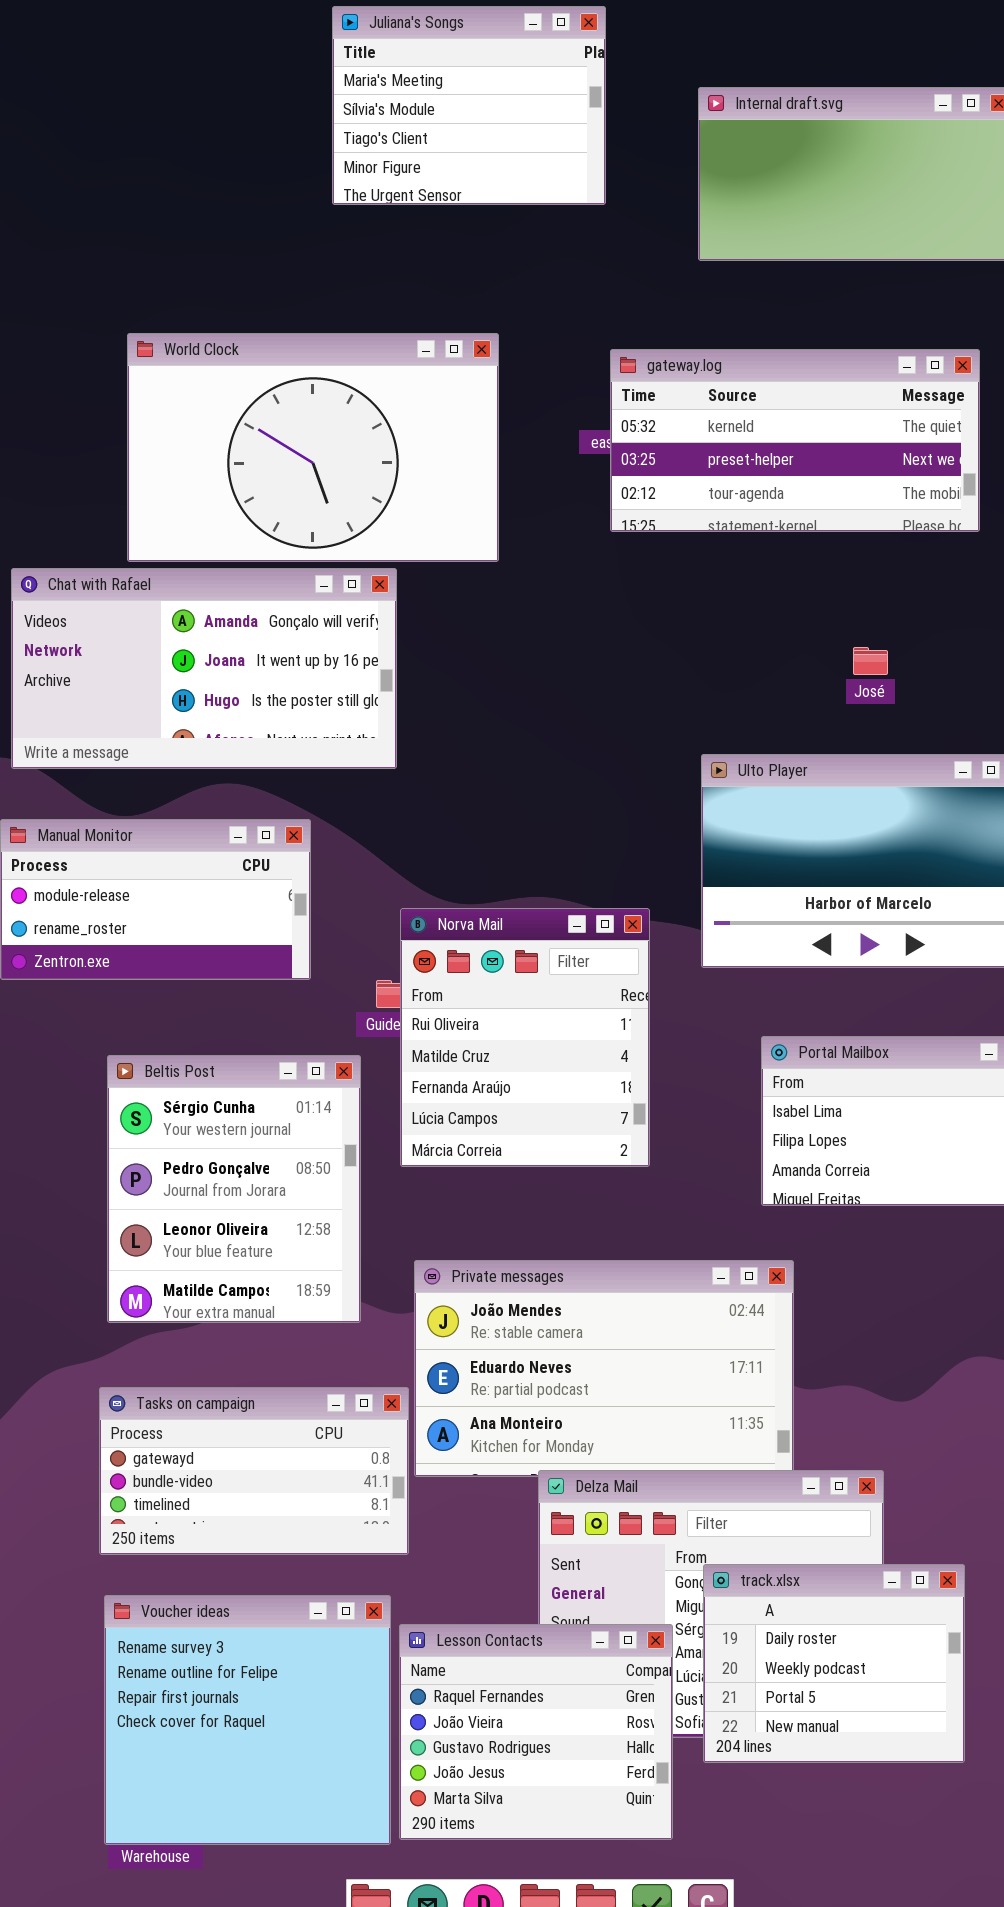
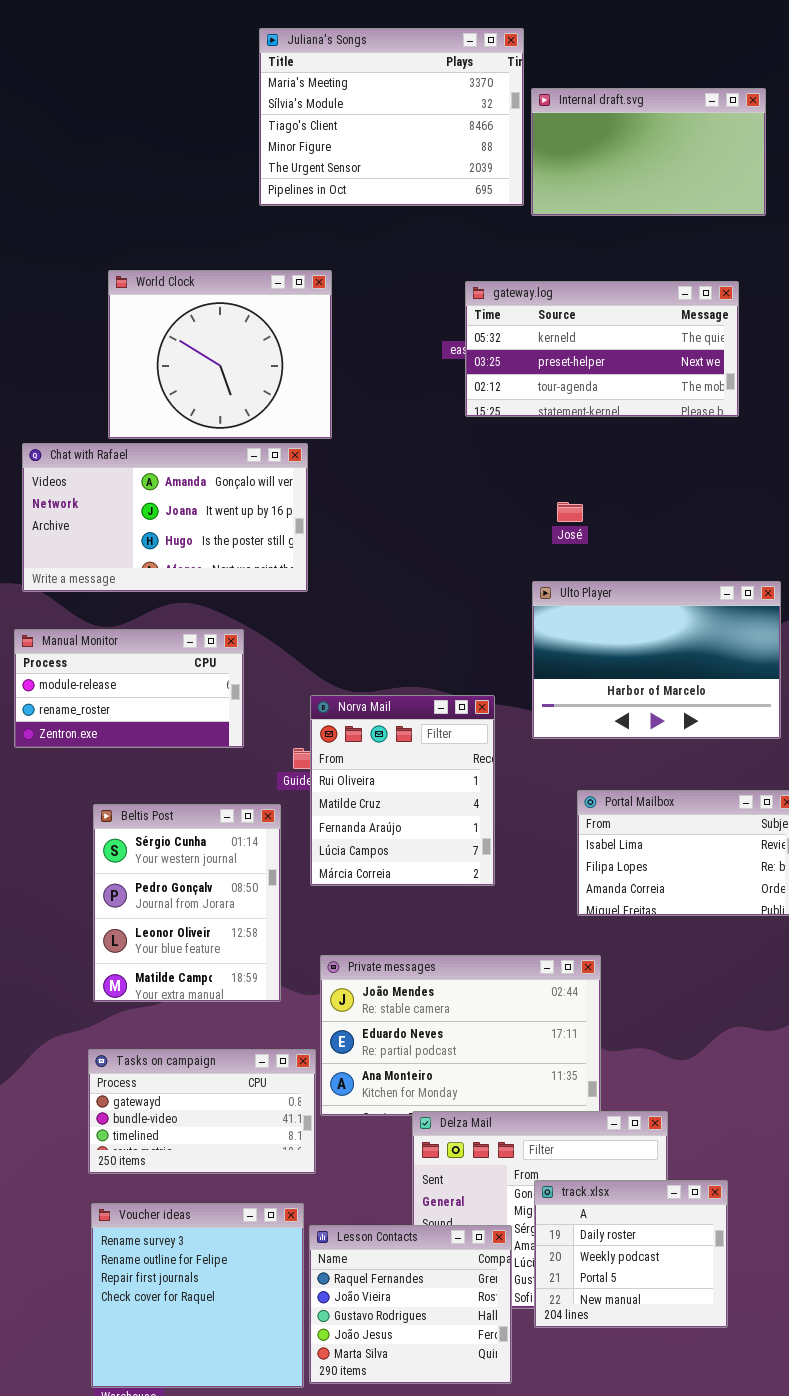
Juliana's Songs: [332,6,606,205] -> [259,28,524,206], resized
World Clock: [127,333,499,562] -> [108,270,332,439], resized
José: [853,647,888,675] -> [557,502,583,522], moved

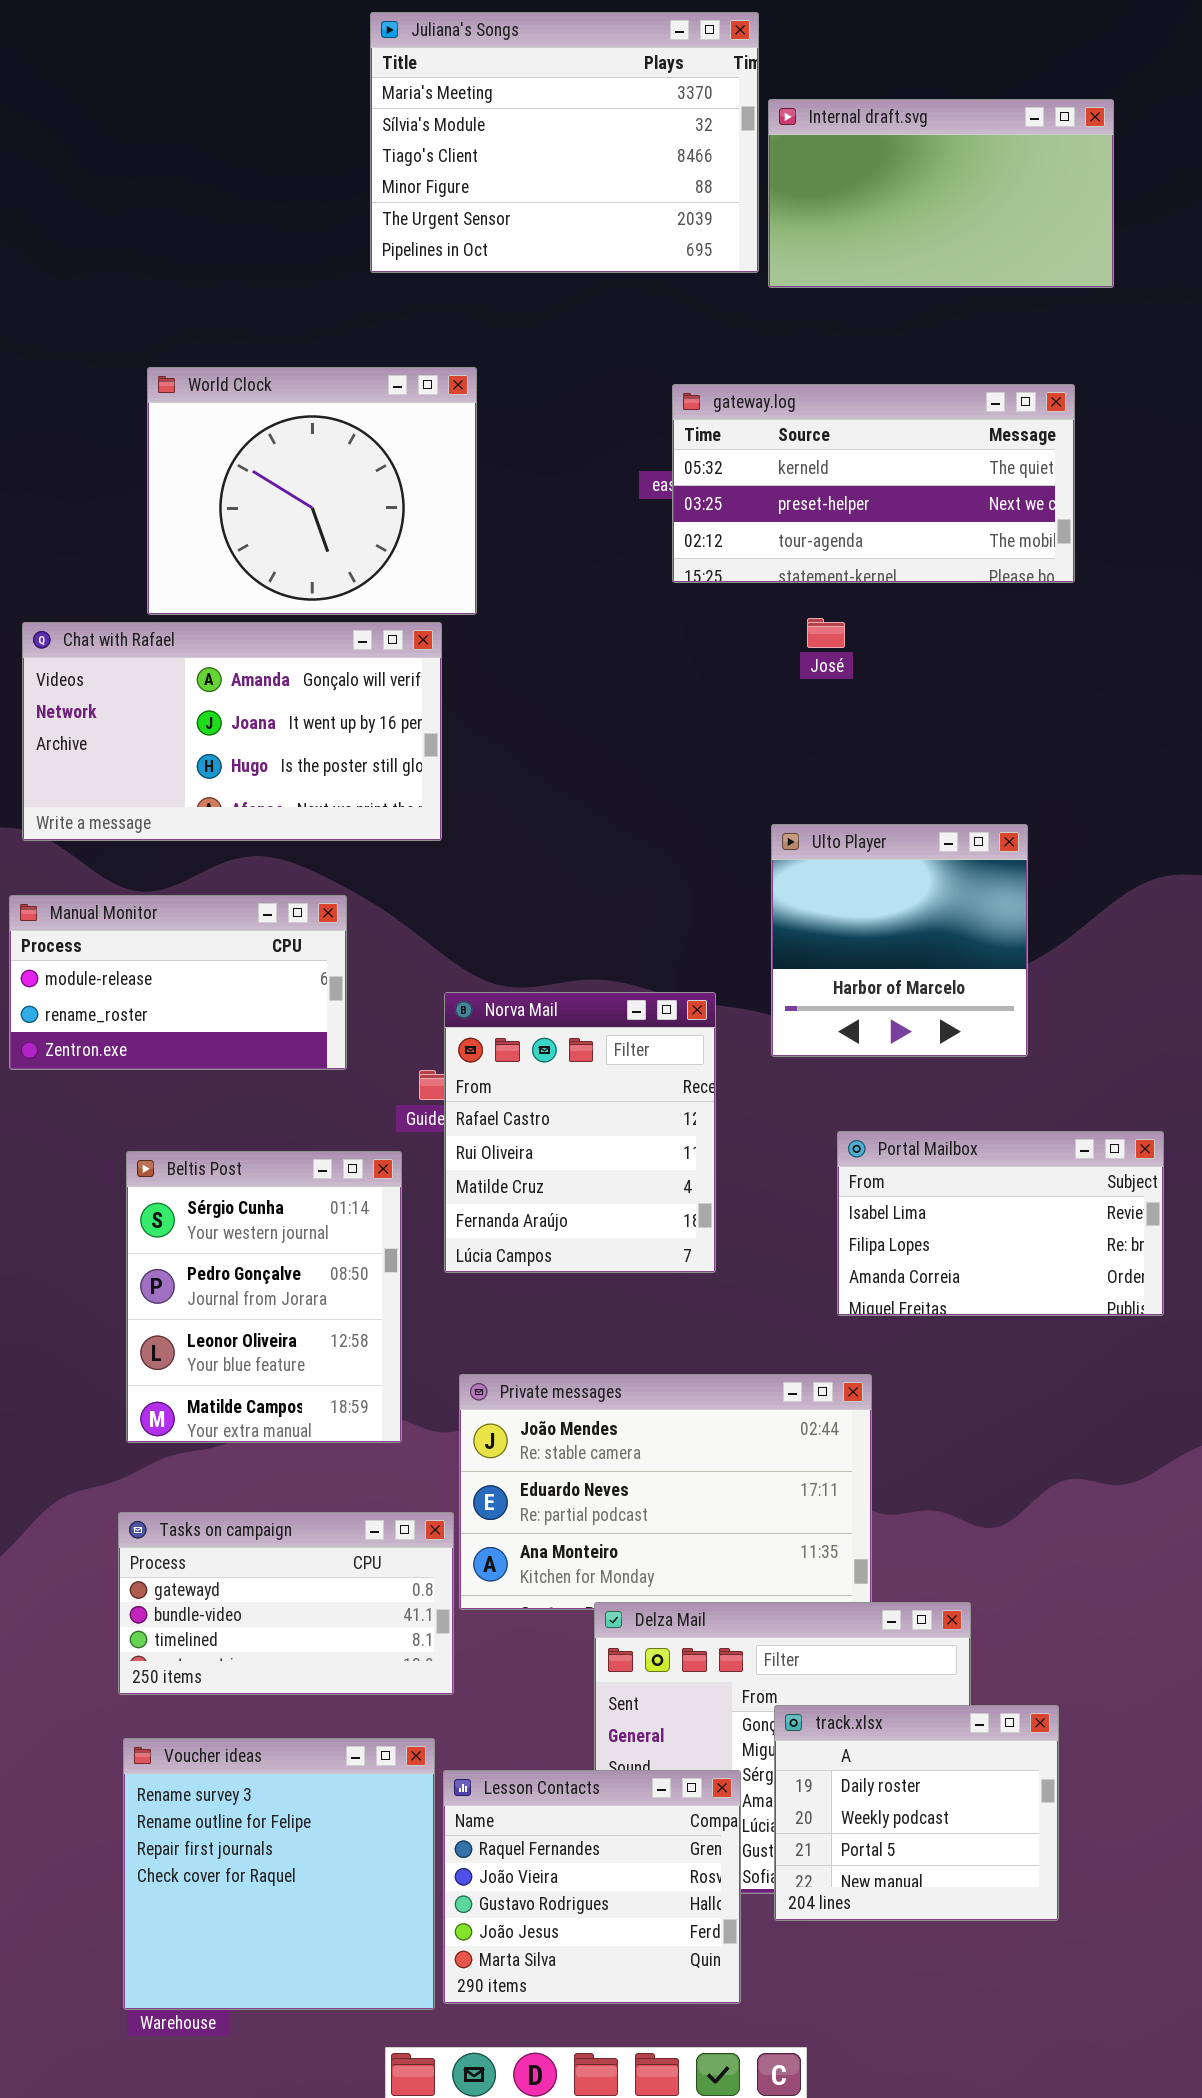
José: [557,502,583,522] -> [807,618,845,648], moved
Ulto Player: [532,581,781,739] -> [771,824,1028,1057], resized
Norva Mail: [310,695,495,886] -> [444,992,716,1273], scrolled up 1 row

